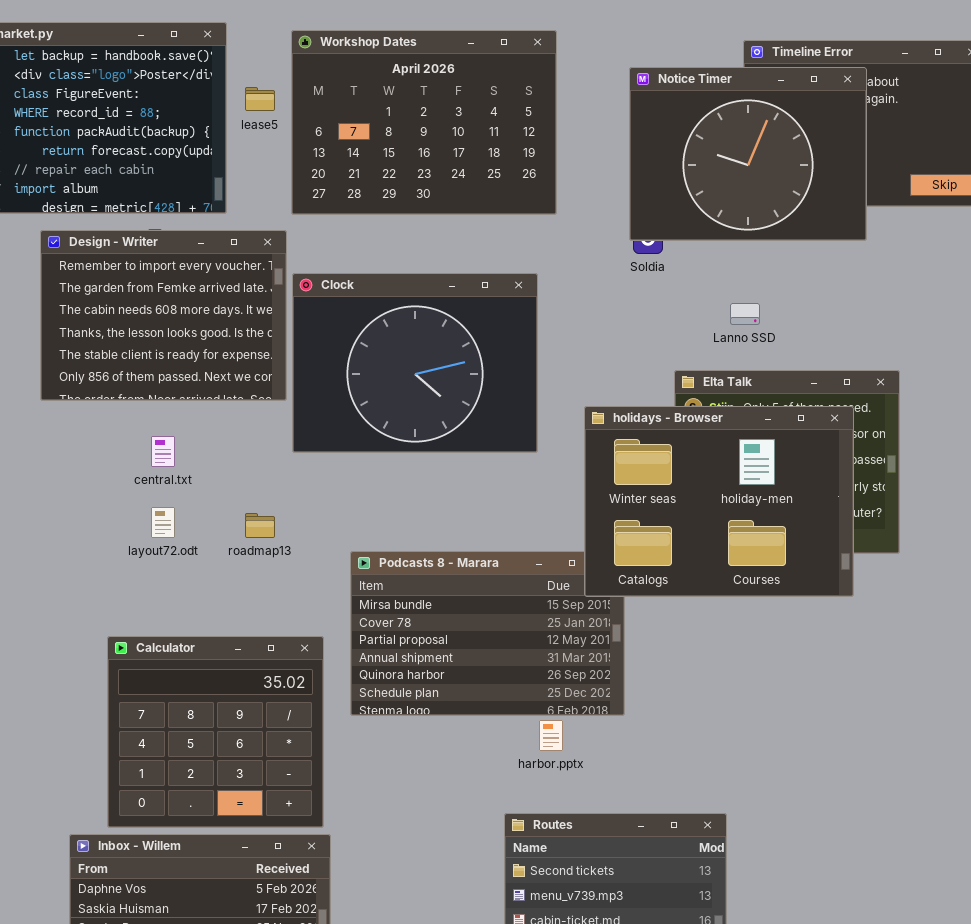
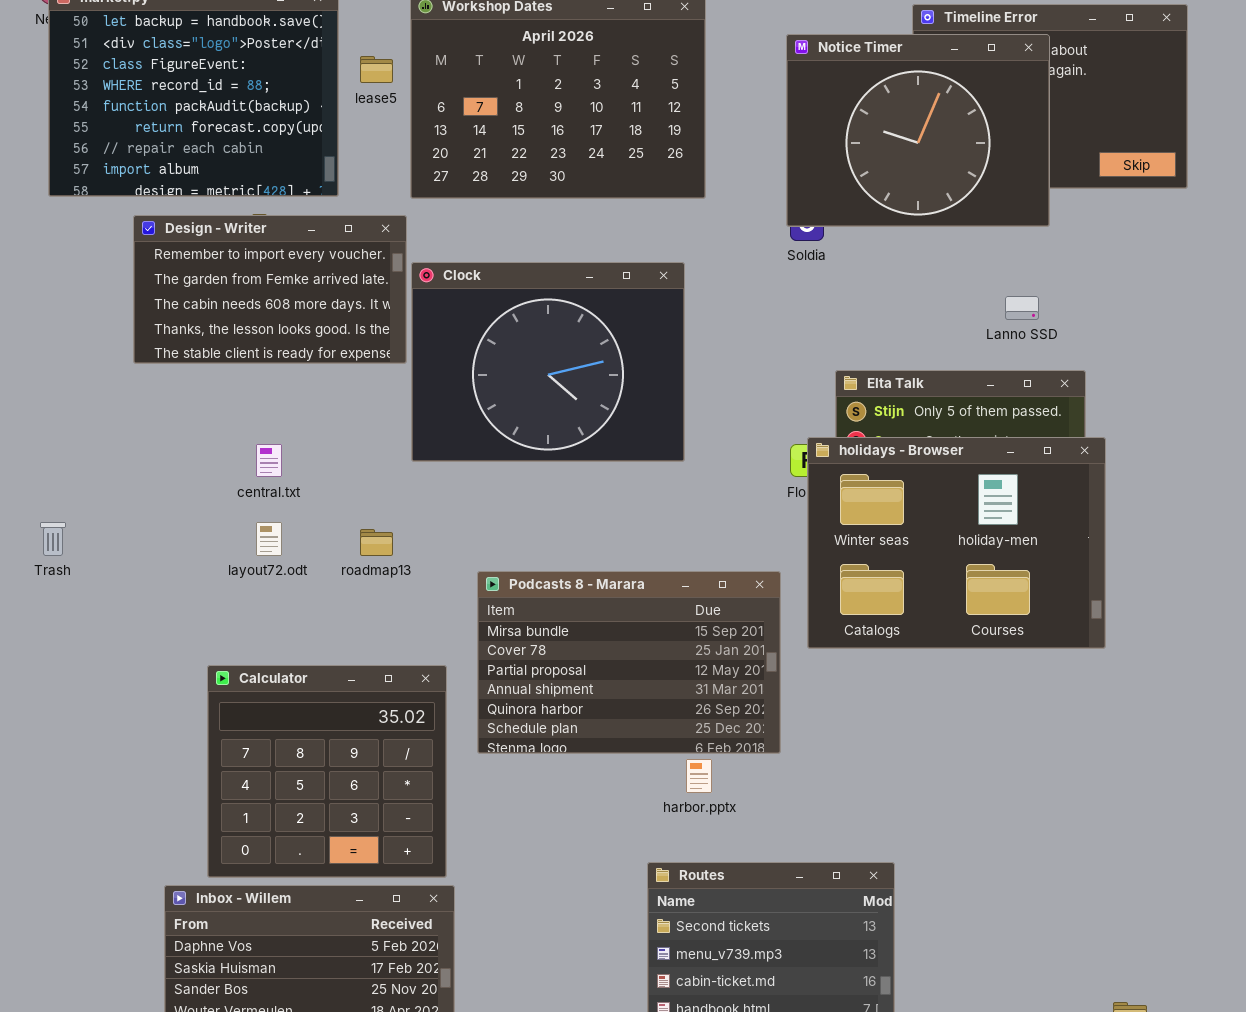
Design - Writer: [40,230,287,401] -> [133,215,407,364], resized
Lanno SSD: [730,303,760,325] -> [1005,296,1039,320], moved
holidays - Browser: [584,406,854,597] -> [807,437,1106,649], moved

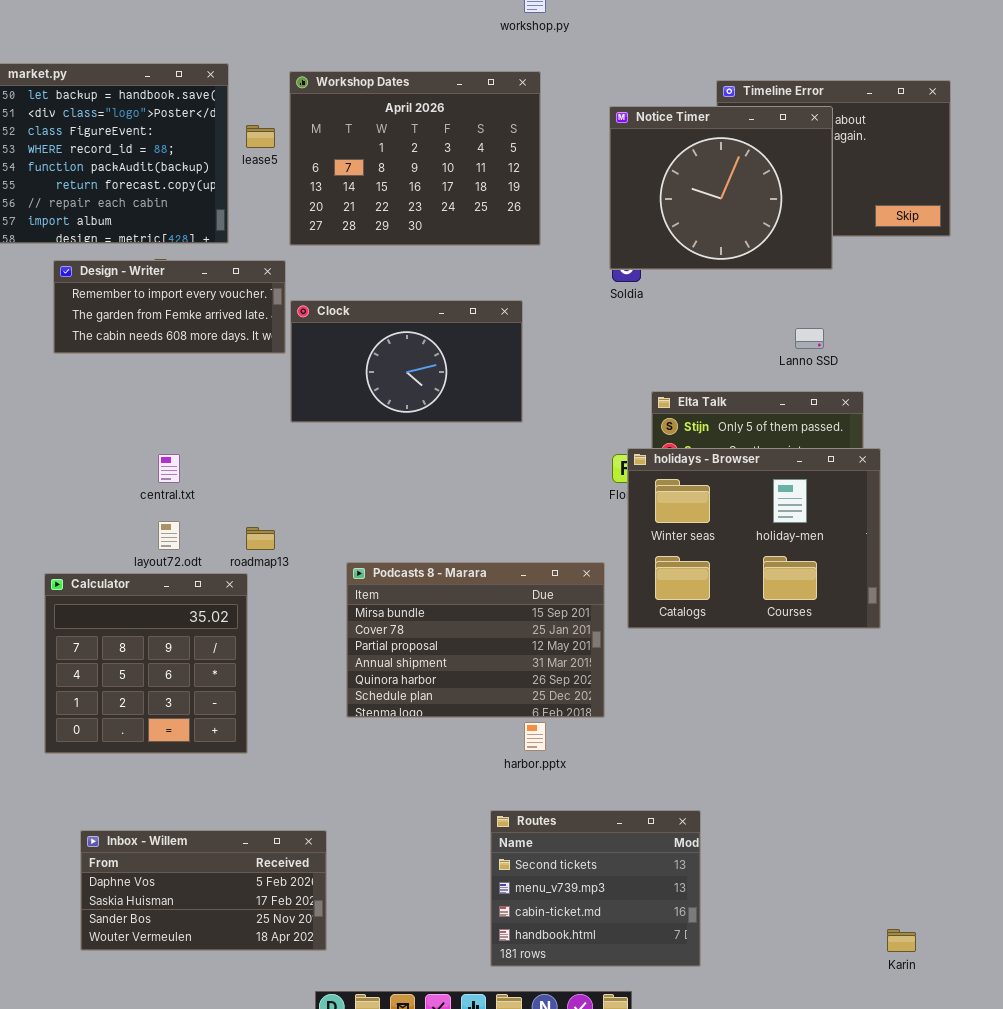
Design - Writer: [133,215,407,364] -> [53,260,286,354], resized
Clock: [411,262,685,462] -> [290,300,523,423], resized
Calculator: [207,665,447,878] -> [44,573,248,754], moved

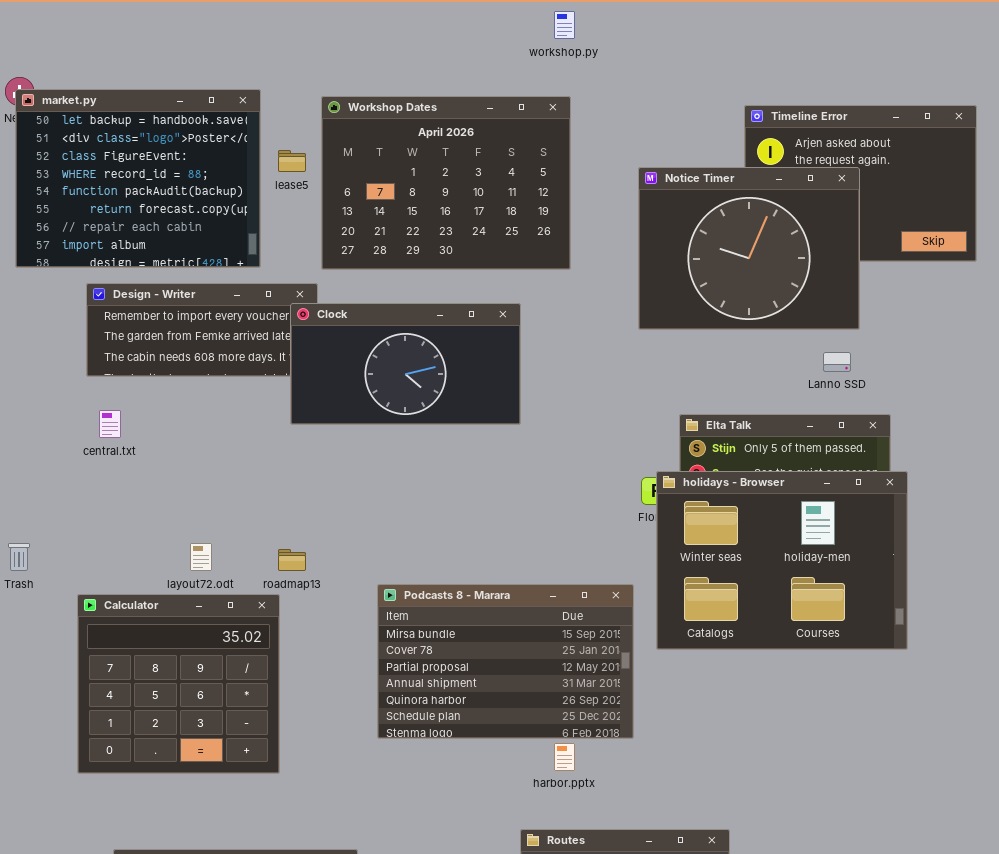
Notice Timer: [609,106,833,270] -> [638,167,860,330], moved
Clock: [290,300,523,423] -> [290,303,521,425], moved
central.txt: [158,454,180,483] -> [99,410,121,438], moved

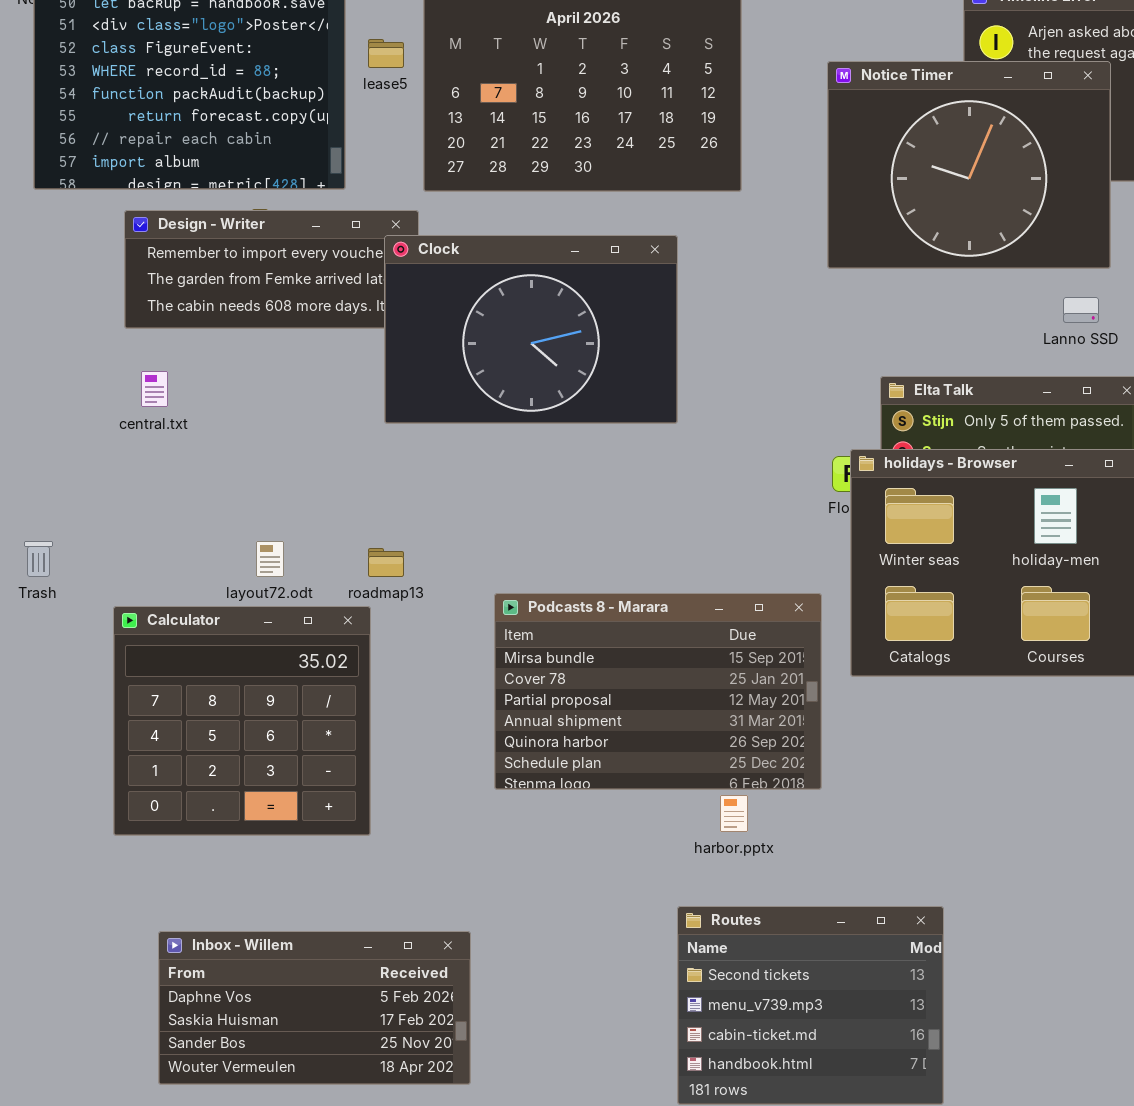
Clock: [290,303,521,425] -> [384,235,678,424], resized

